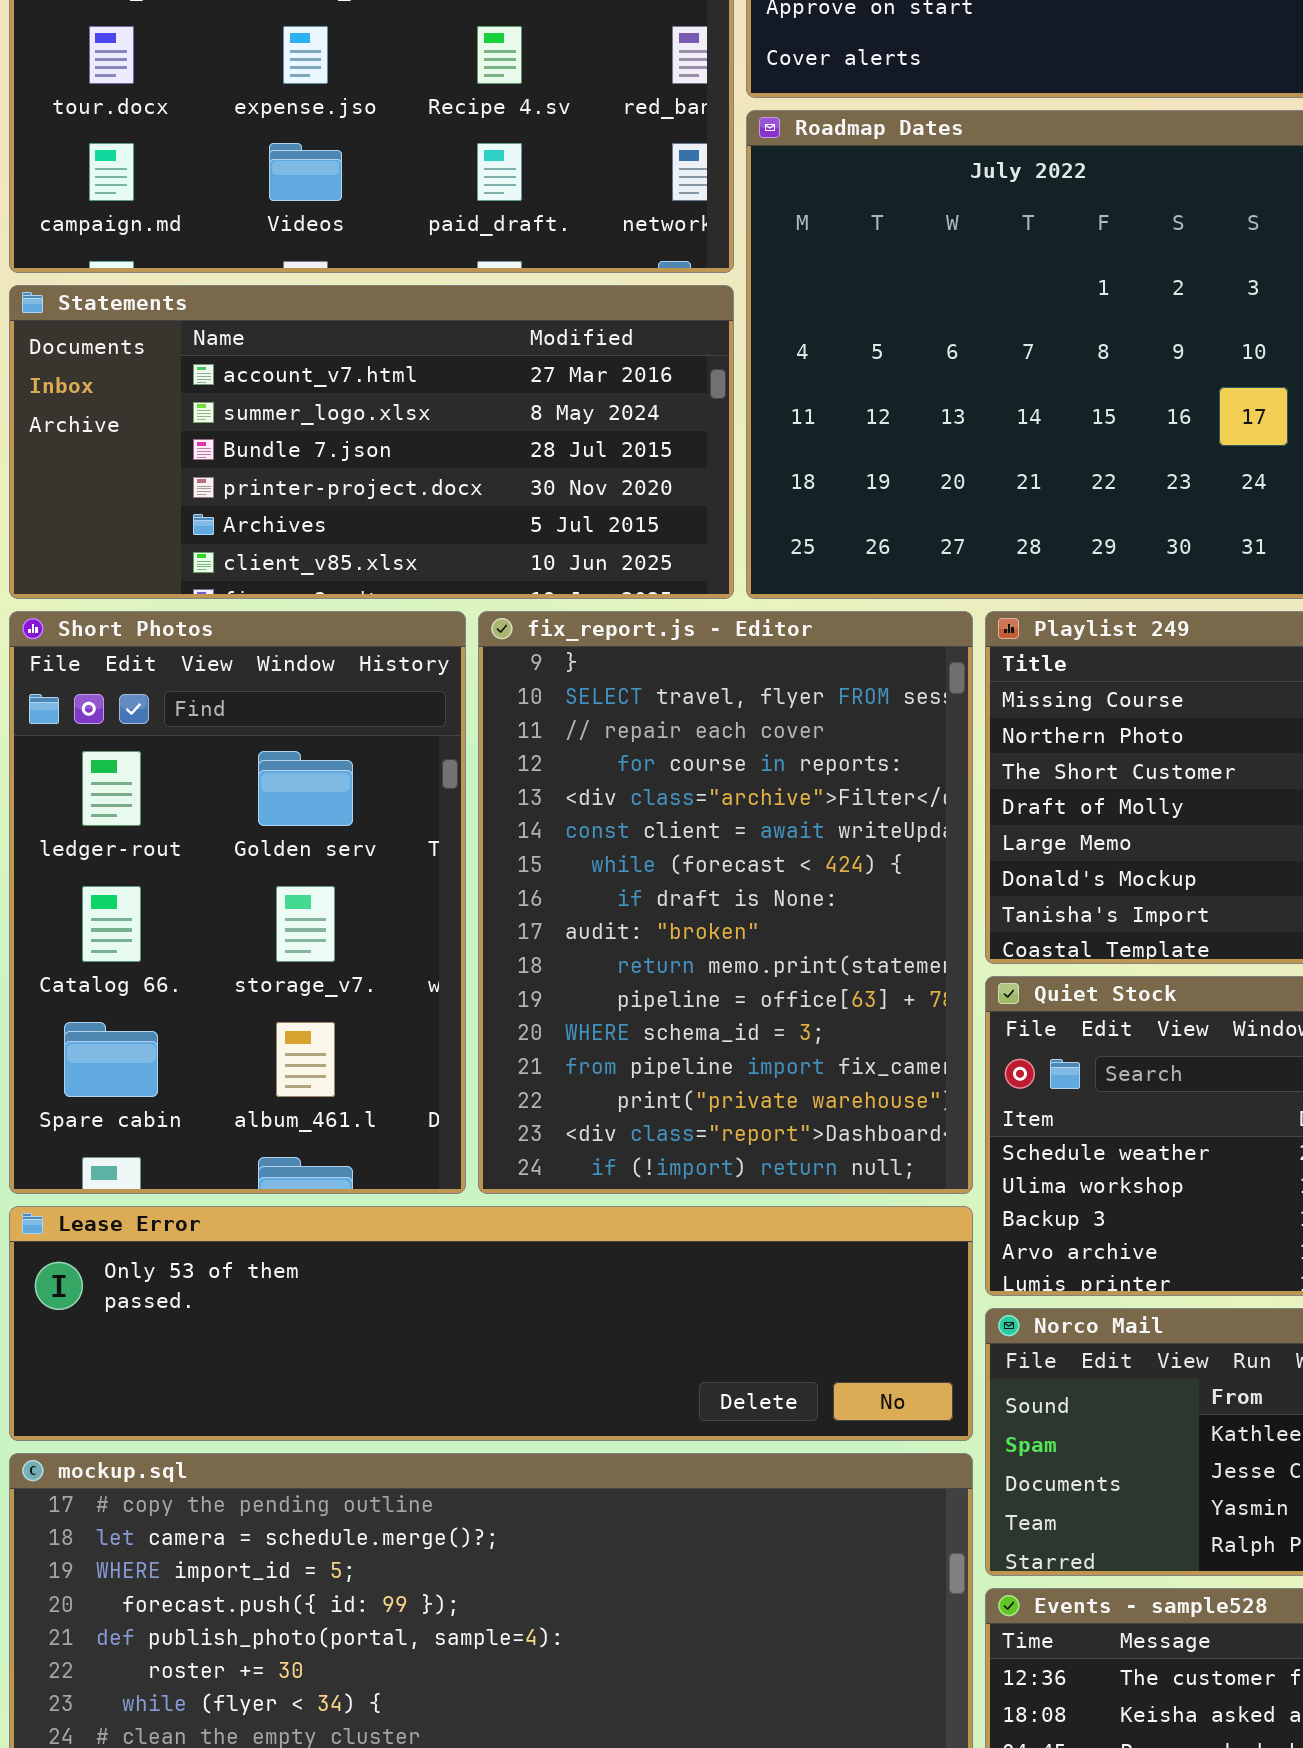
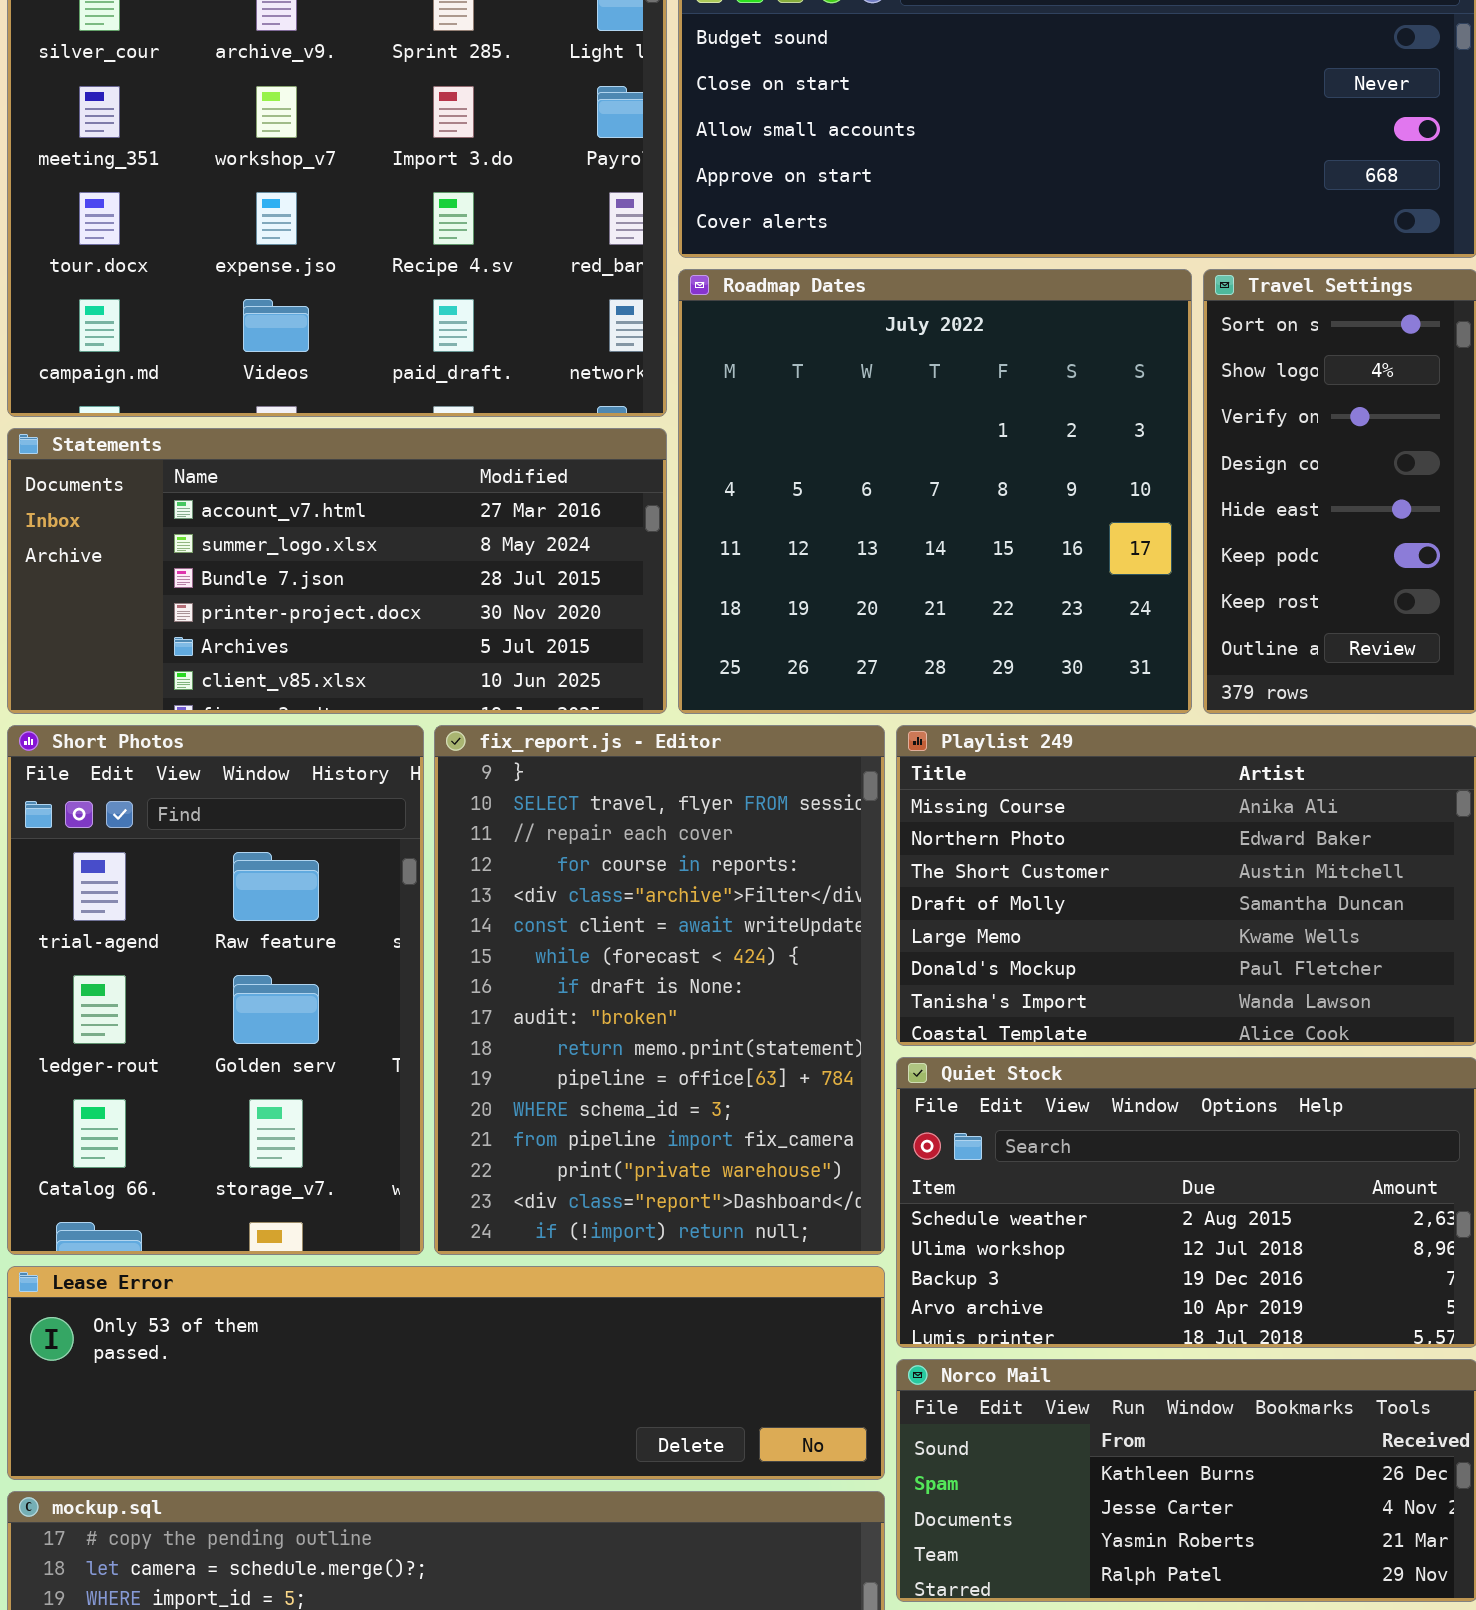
Short Photos: [9,611,466,1194] -> [7,725,424,1255], scrolled up 1 row

